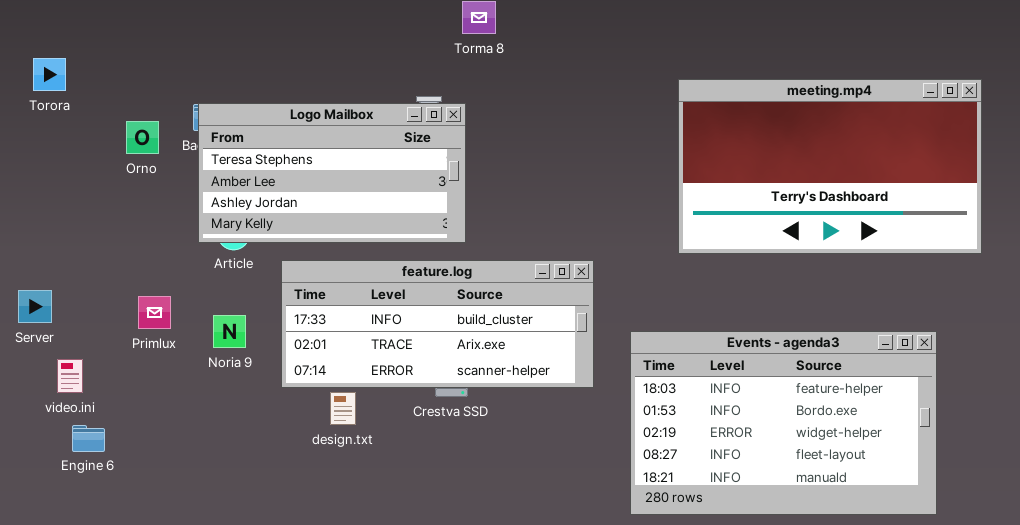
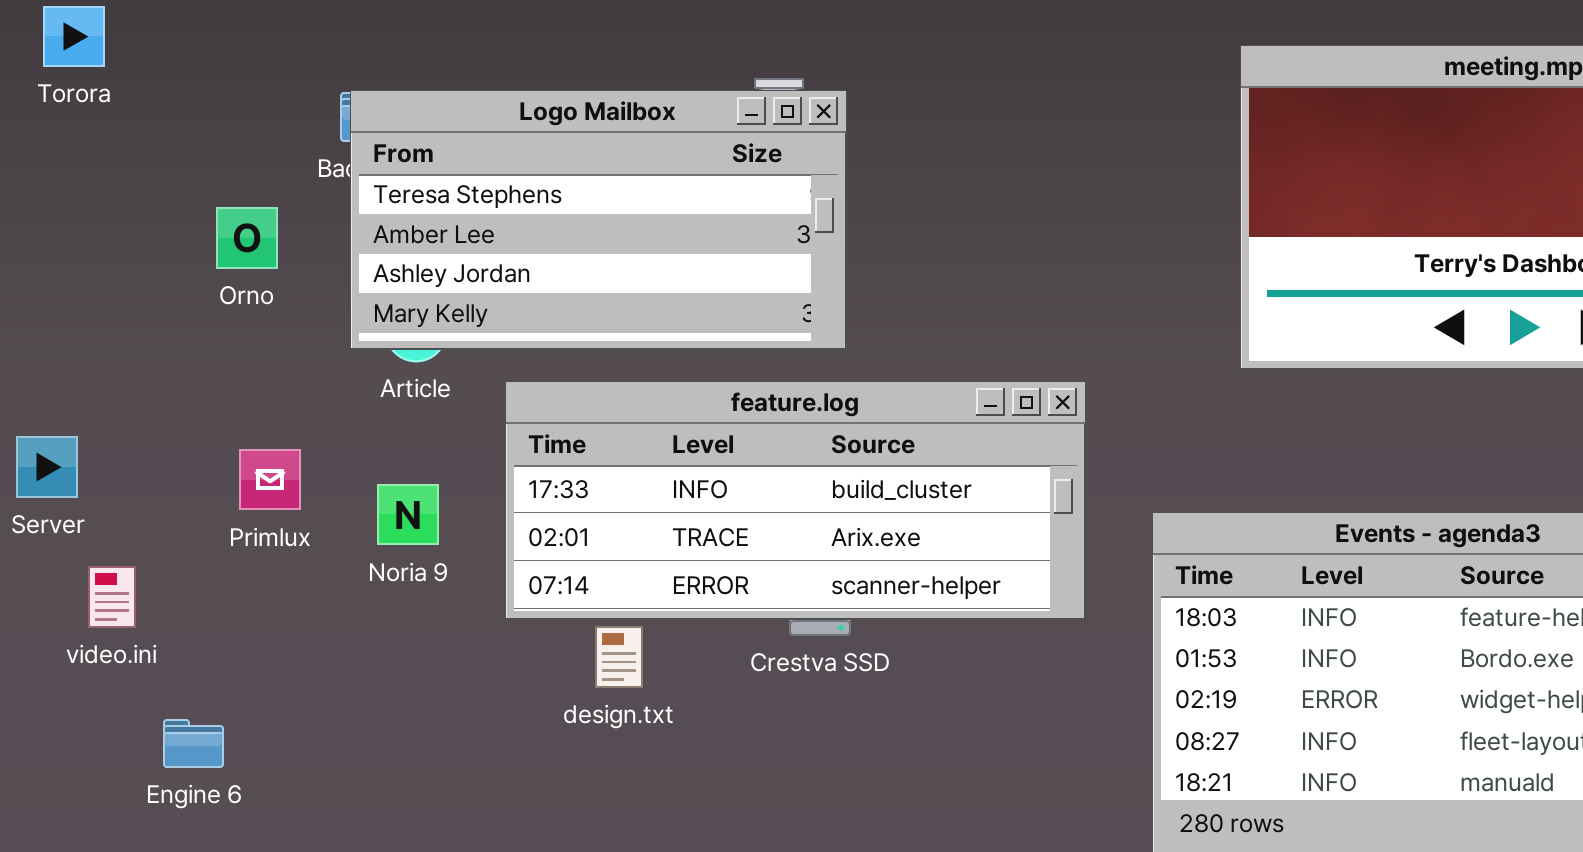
Orno: [126,121,159,154] -> [216,207,278,269], moved
Engine 6: [72,425,105,452] -> [163,719,224,768], moved

